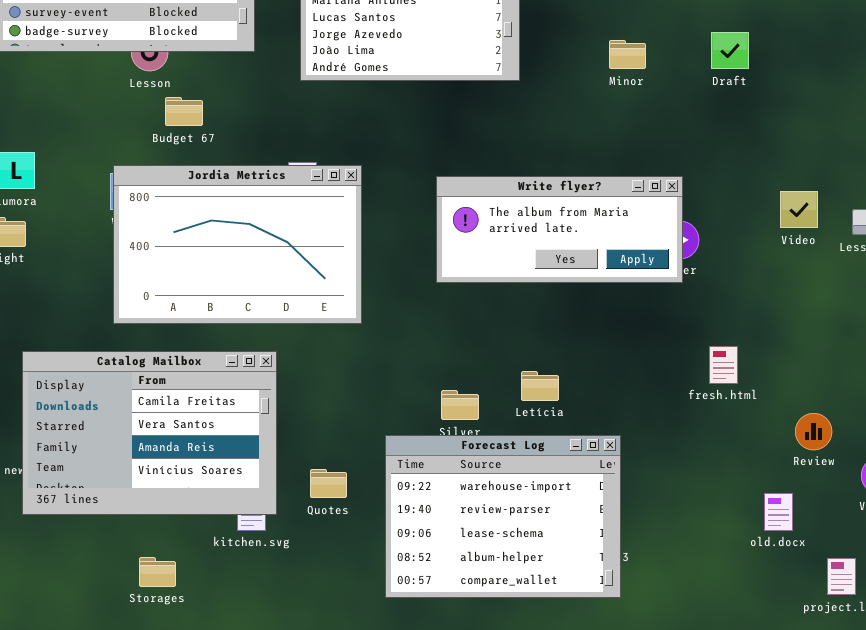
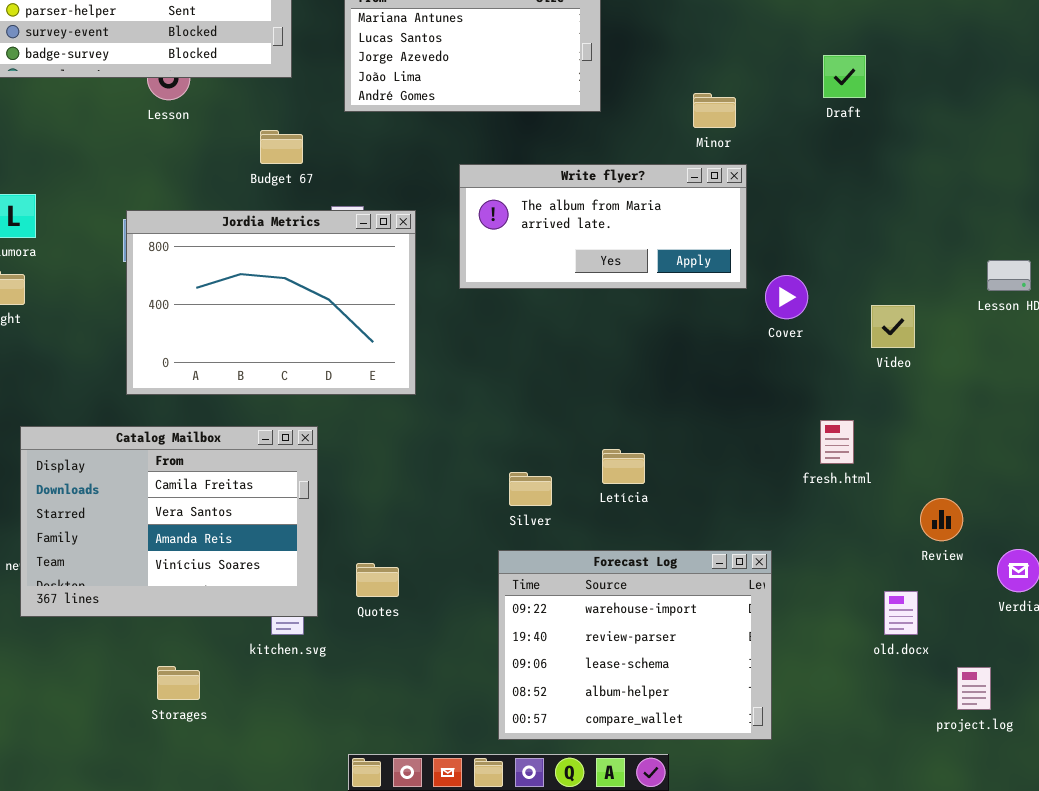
Minor: [609,40,646,69] -> [693,93,736,128], moved
Budget 67: [165,97,203,126] -> [260,130,303,164], moved
Write flyer?: [436,176,683,283] -> [459,164,747,289], moved
Video: [780,191,818,228] -> [871,305,915,348], moved
Forecast Log: [385,435,621,598] -> [498,550,772,740], moved

